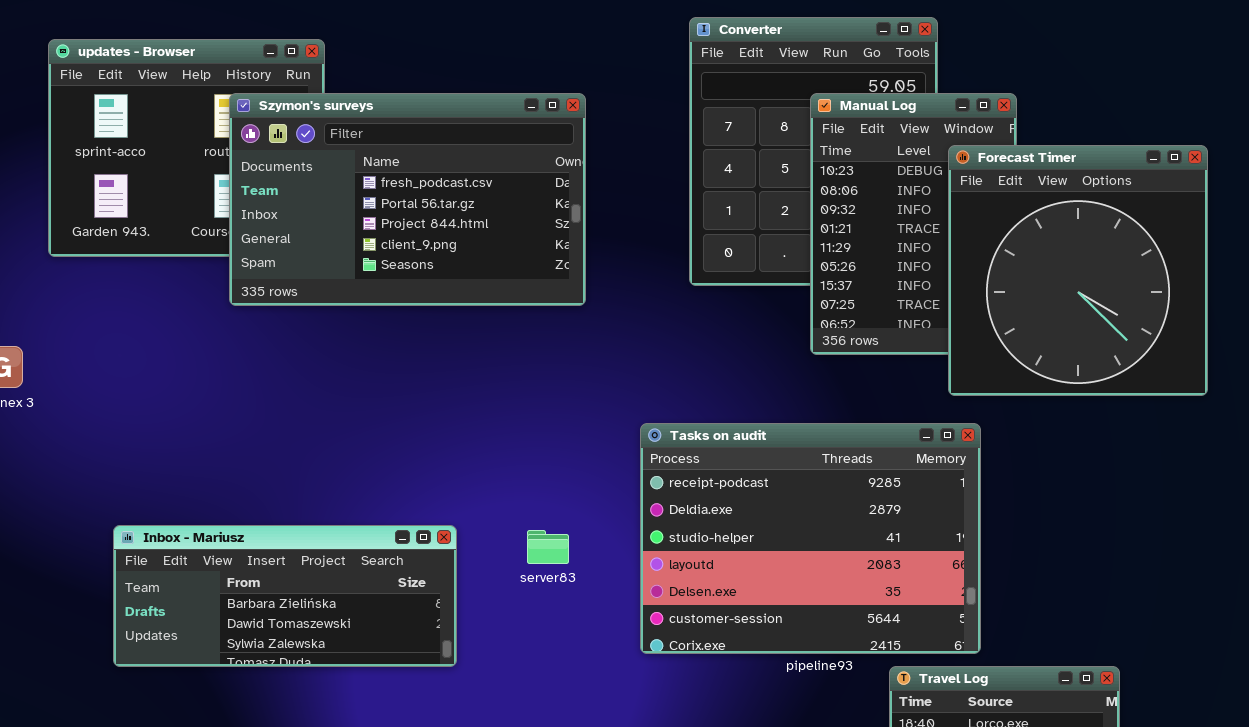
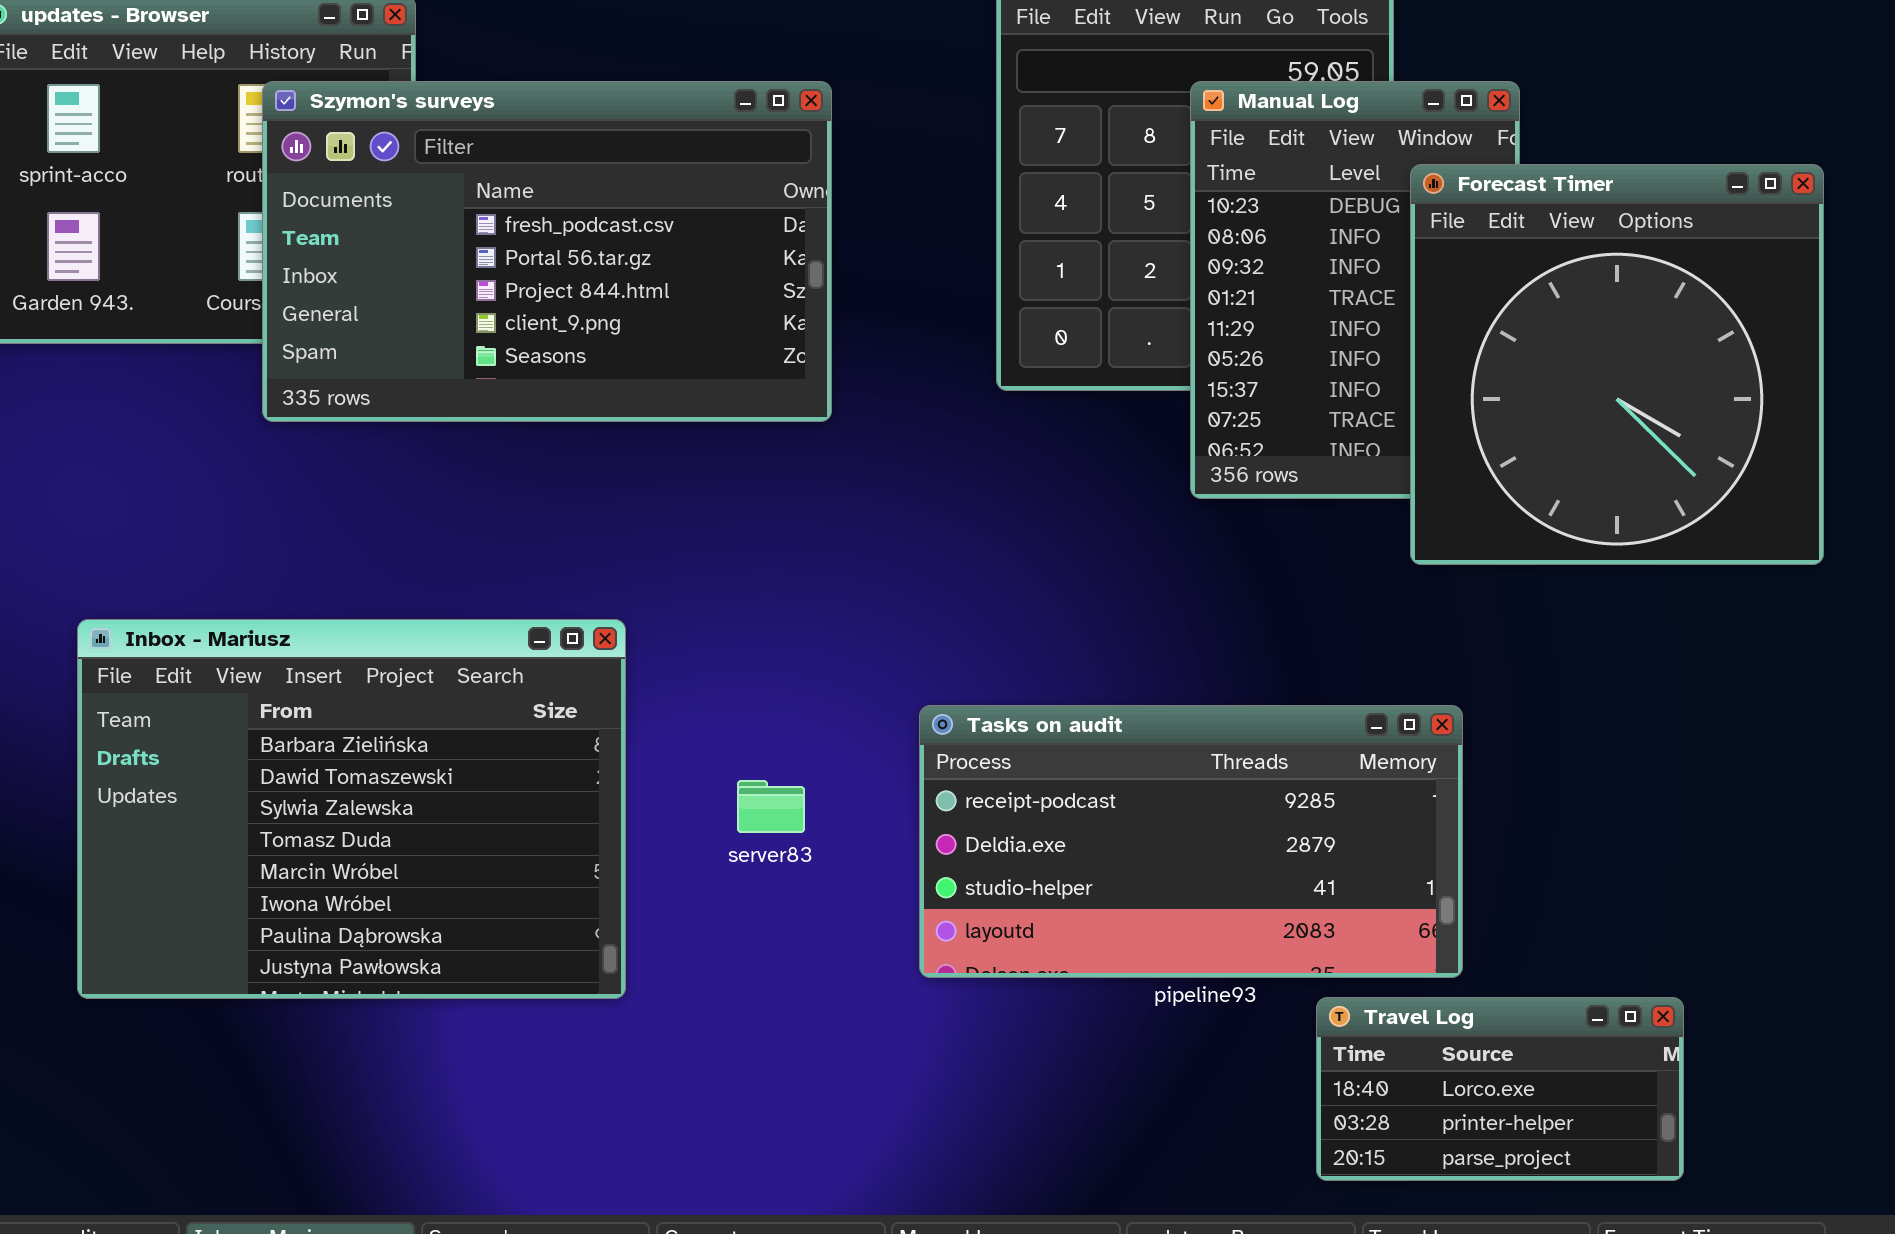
Tasks on audit: [640,423,981,654] -> [919,705,1463,978], resized
Inbox - Mariusz: [113,525,457,667] -> [77,619,626,999], resized

